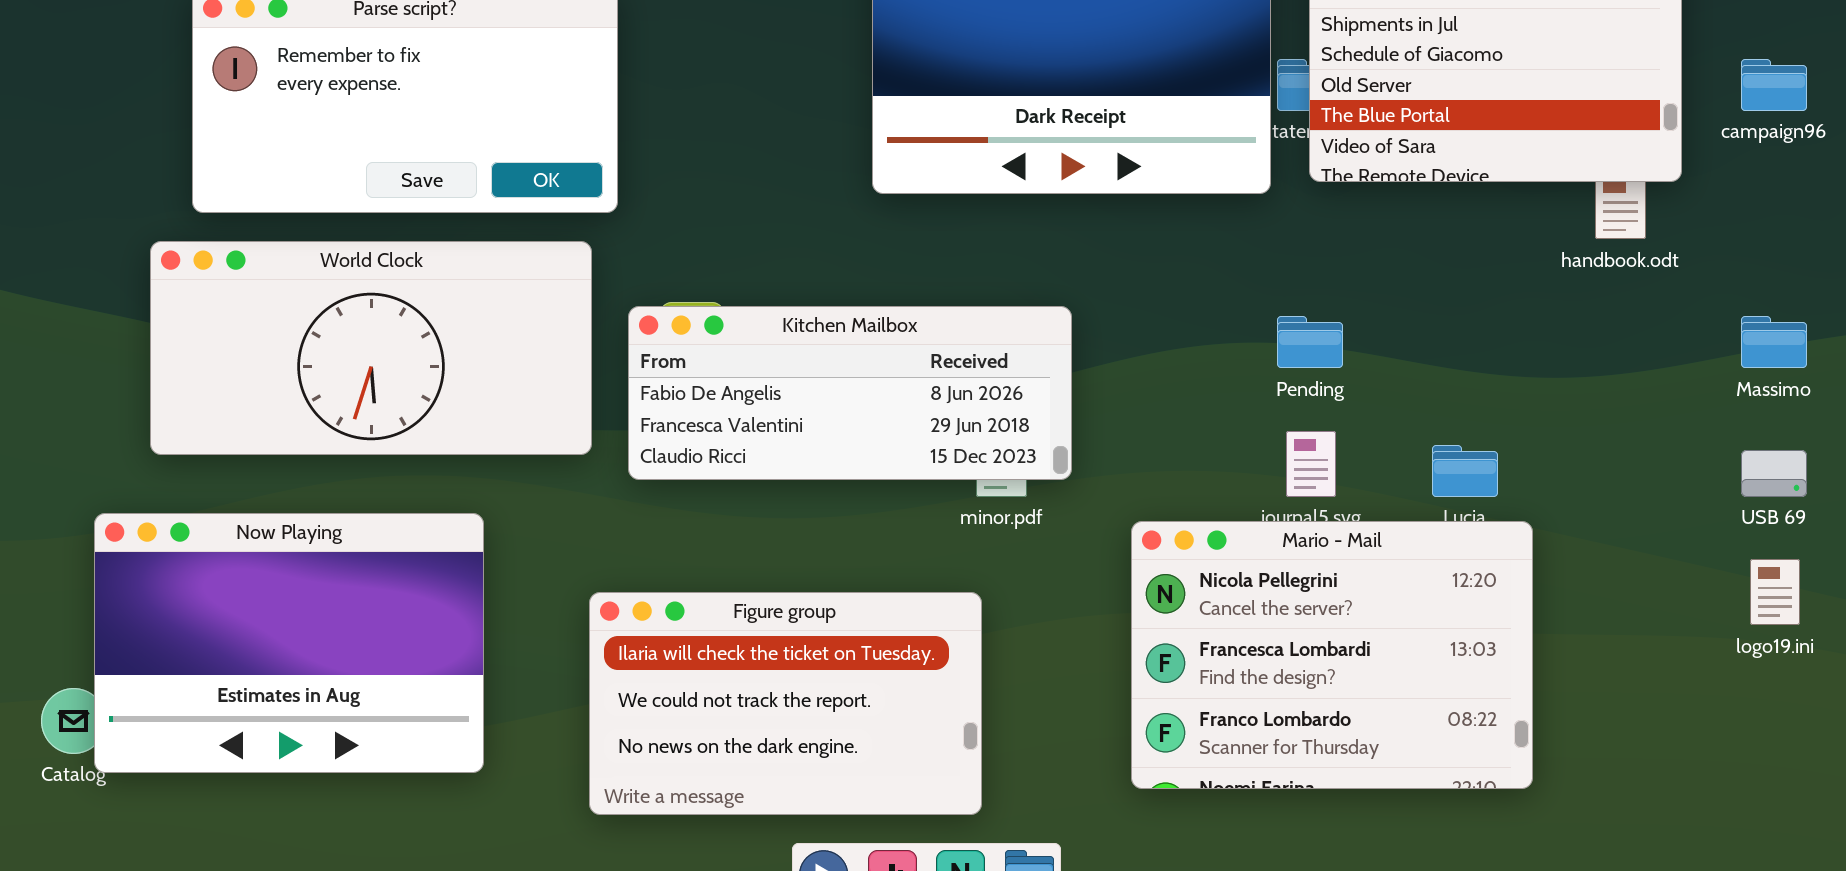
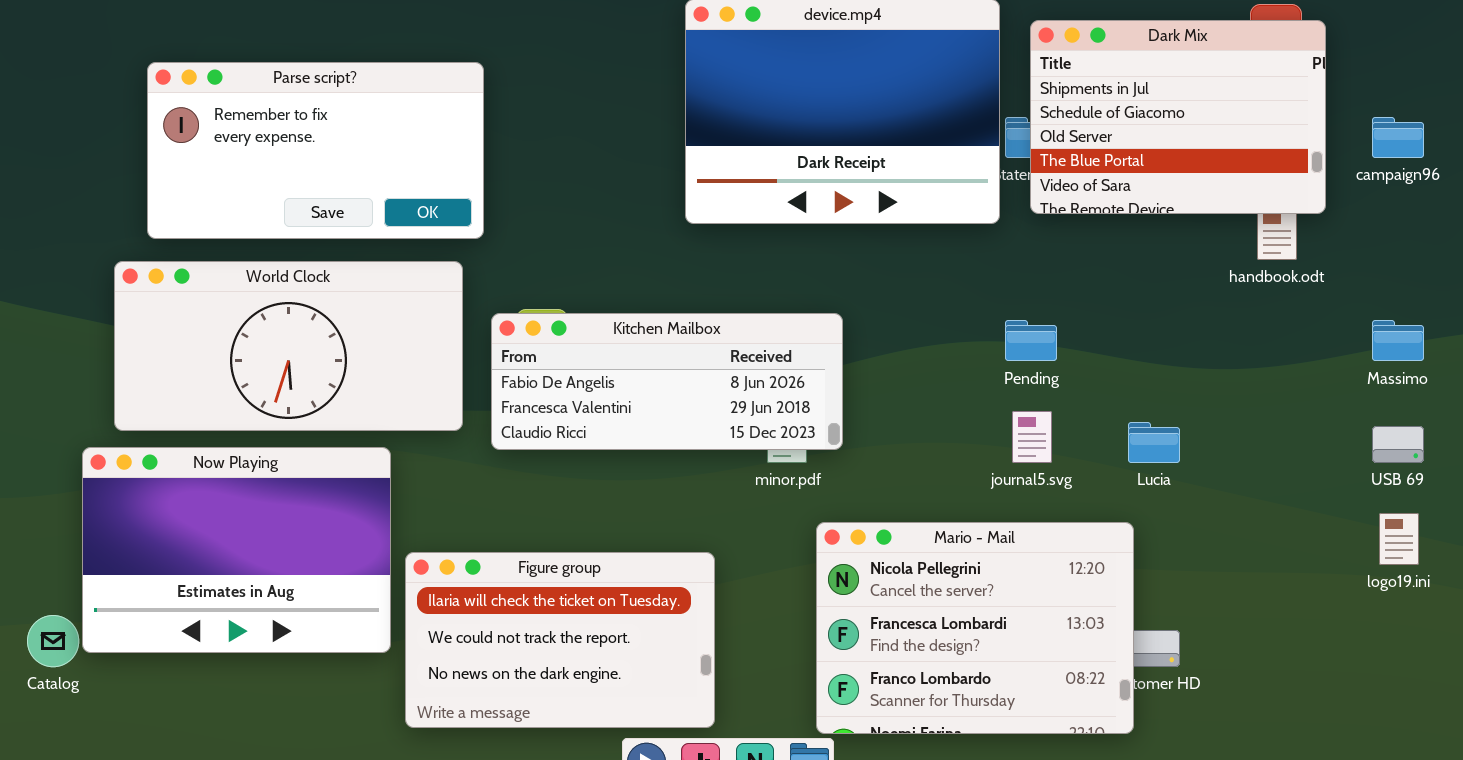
Now Playing: [94,513,484,773] -> [82,447,391,653], moved
Mario - Mail: [1131,521,1533,789] -> [816,522,1134,734], moved
Figure group: [589,592,982,815] -> [405,552,715,728], moved

